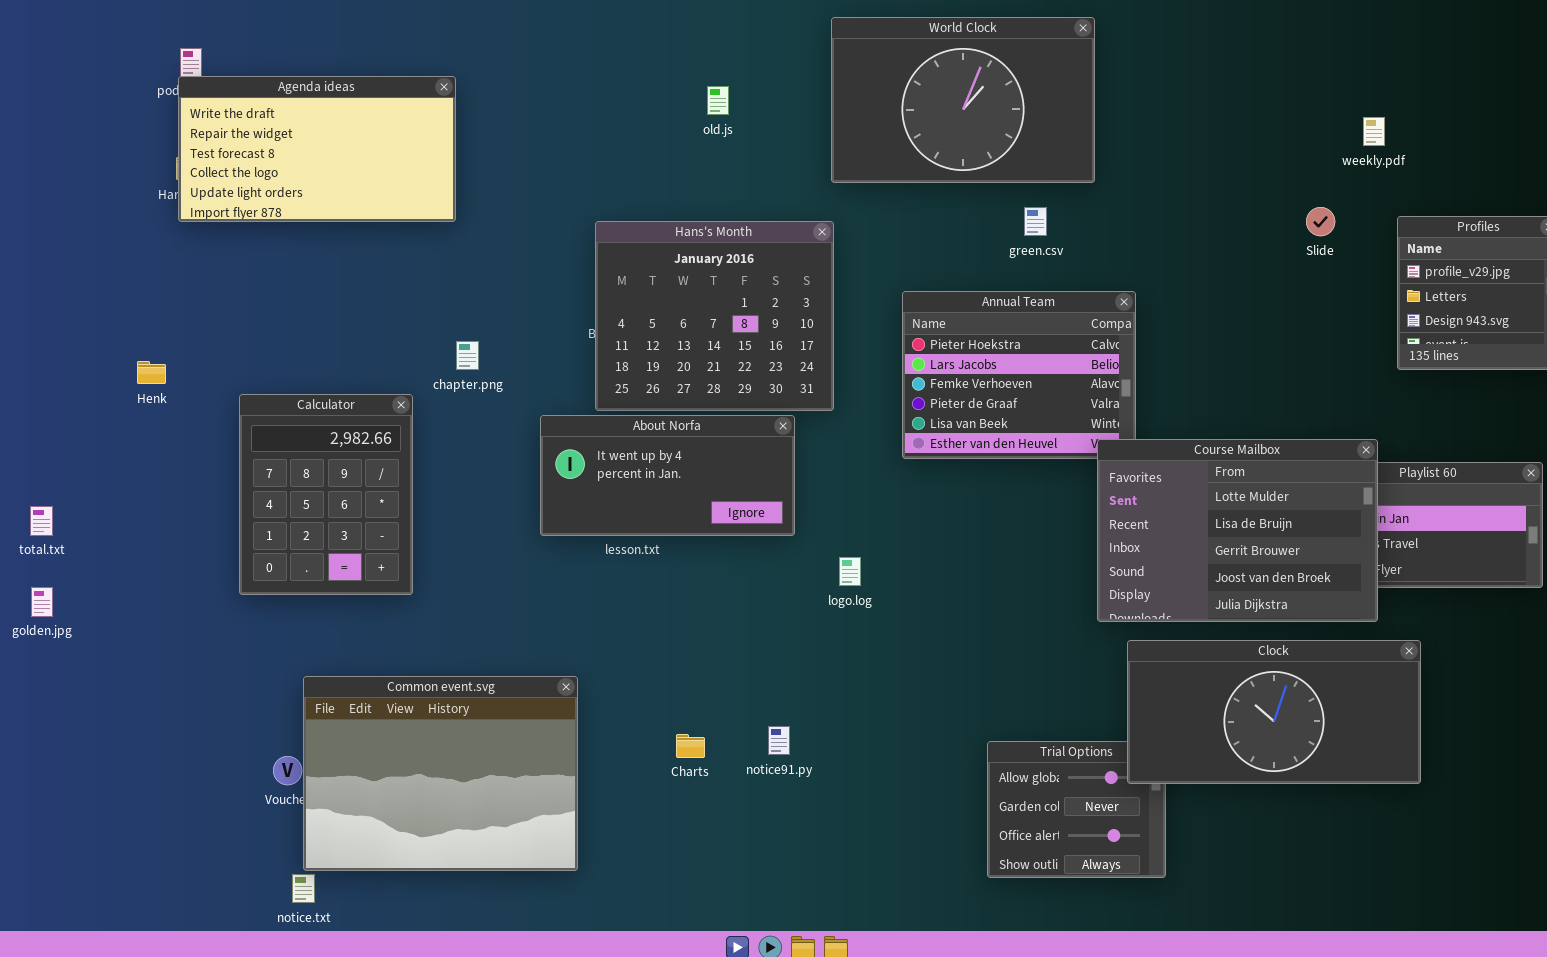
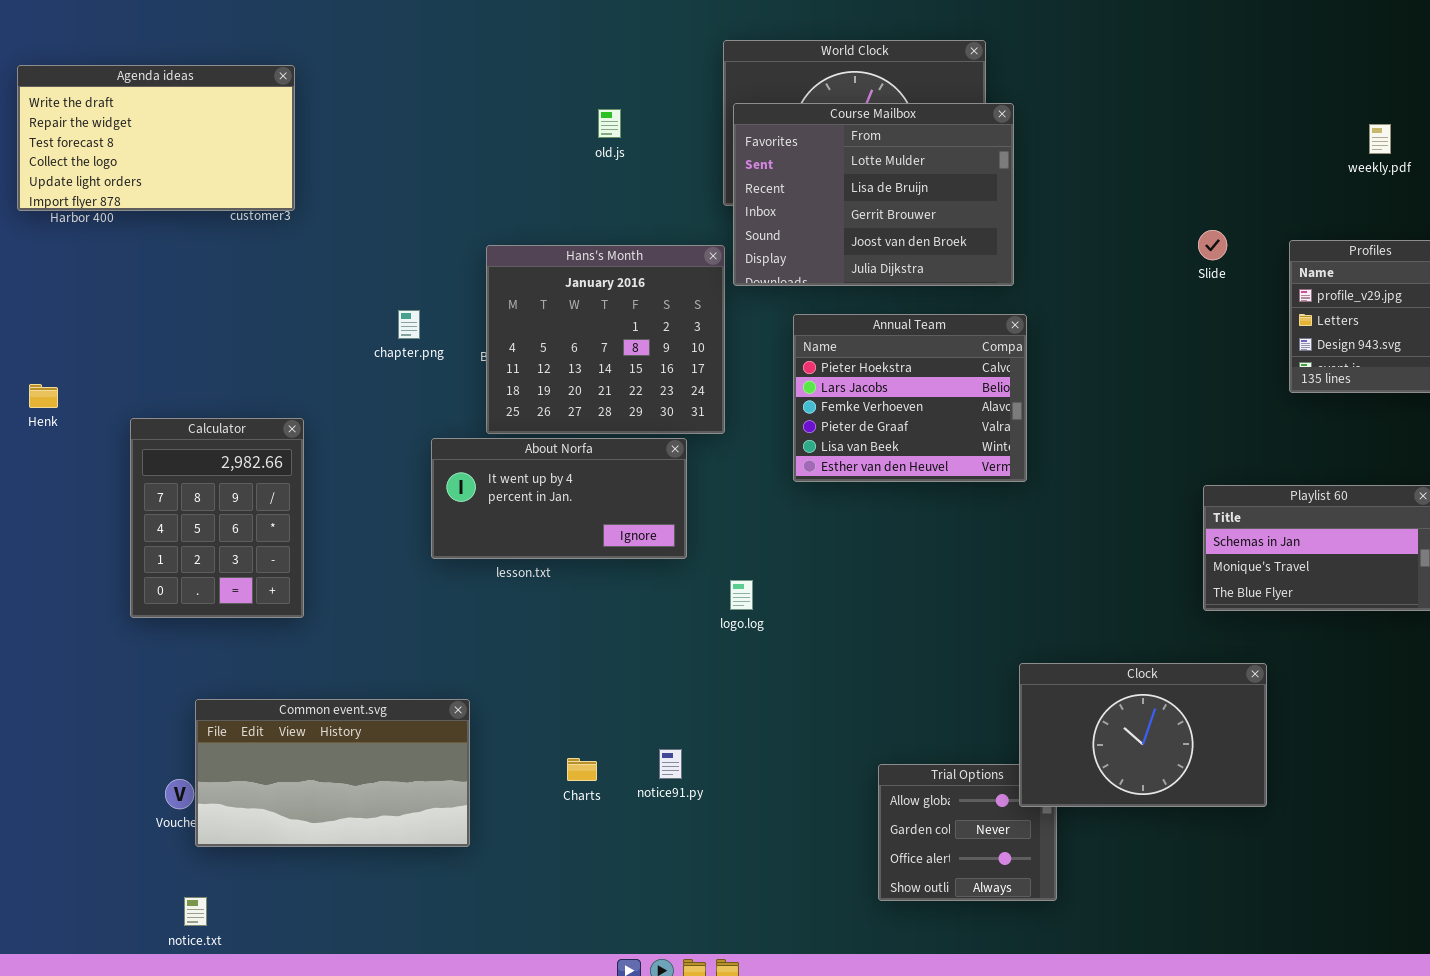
Agenda ideas: [178,76,456,222] -> [17,65,295,211], moved
weekly.pdf: [1363,117,1385,146] -> [1369,124,1391,154], moved
chapter.png: [456,341,479,370] -> [398,310,420,339], moved
Course Mailbox: [1097,439,1378,622] -> [733,103,1014,286], moved
Clock: [1127,640,1421,784] -> [1019,663,1267,807], resized
Common event.svg: [303,676,578,871] -> [195,699,470,847], resized

